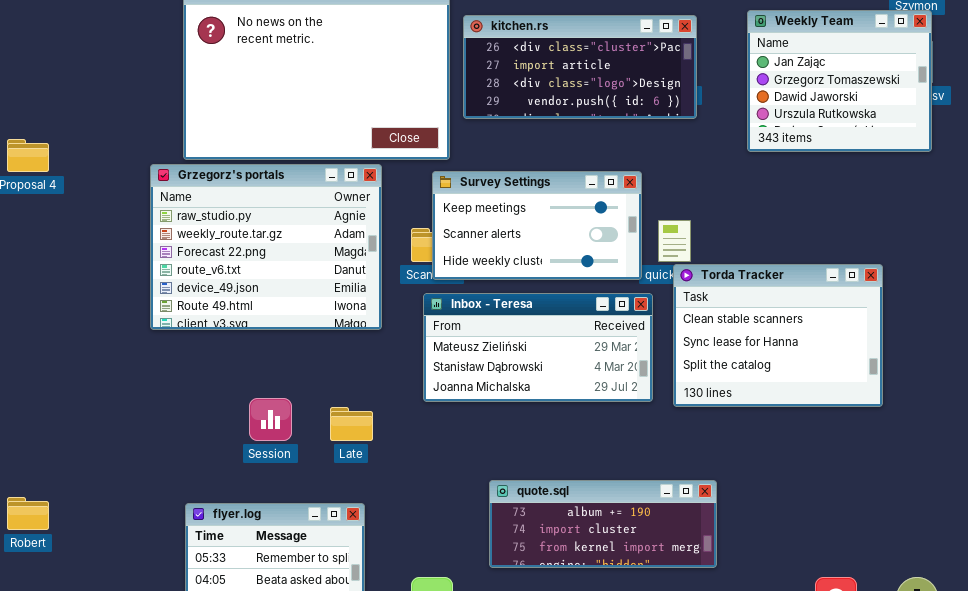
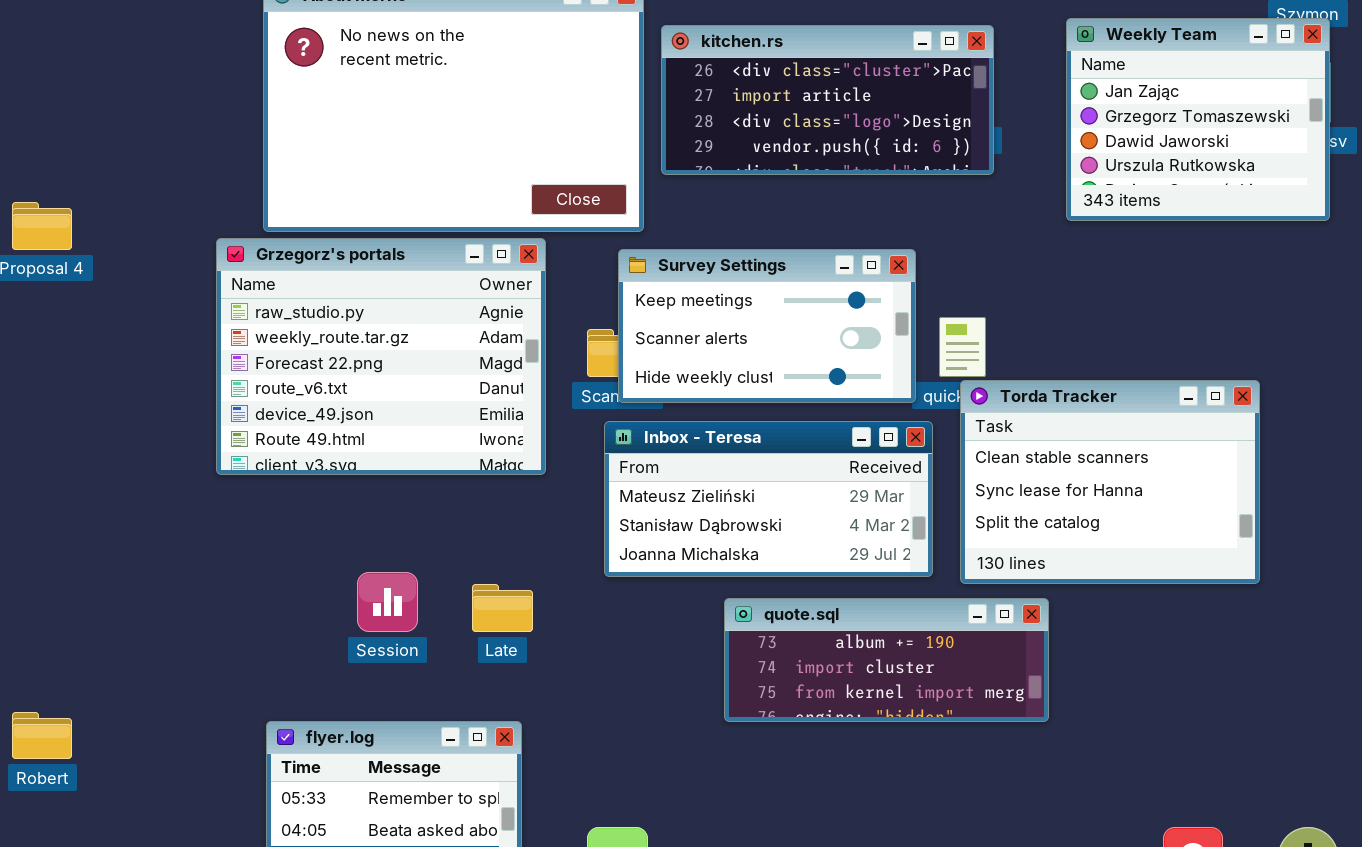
quote.sql: [489,480,717,568] -> [724,598,1049,722], moved

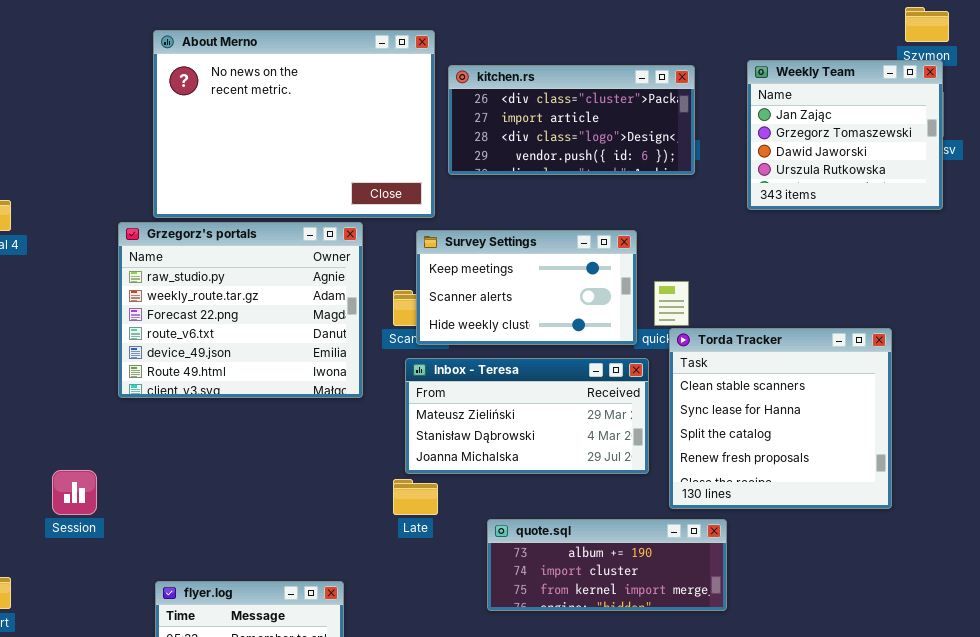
Torda Tracker: [960,380,1260,584] -> [669,328,892,509], resized
Session: [357,572,418,632] -> [52,470,97,515], moved
Late: [472,584,533,632] -> [393,479,438,515], moved
quote.sql: [724,598,1049,722] -> [487,519,727,611], moved

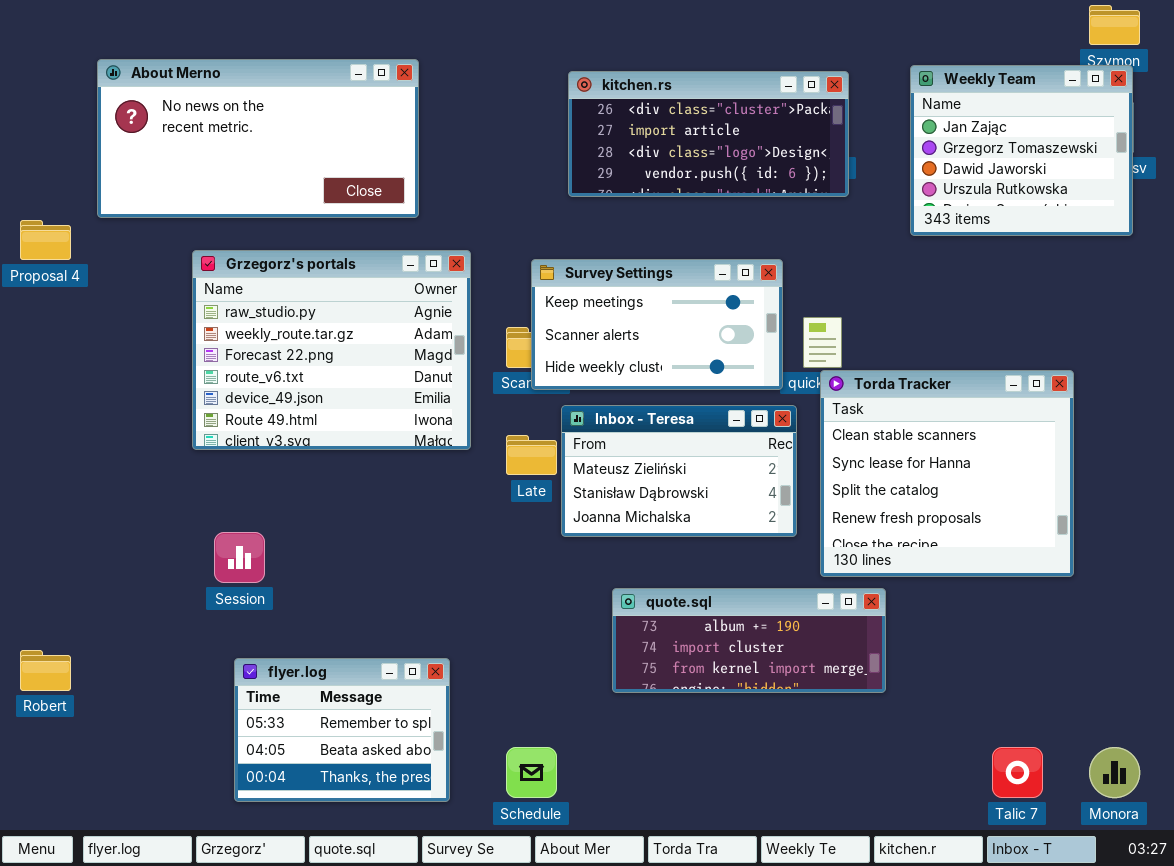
About Merno: [153,30,435,218] -> [97,59,419,218], moved, resized
Inbox - Teresa: [405,358,649,474] -> [561,405,797,537], resized
Session: [52,470,97,515] -> [214,532,265,583], moved
Late: [393,479,438,515] -> [506,435,557,475], moved

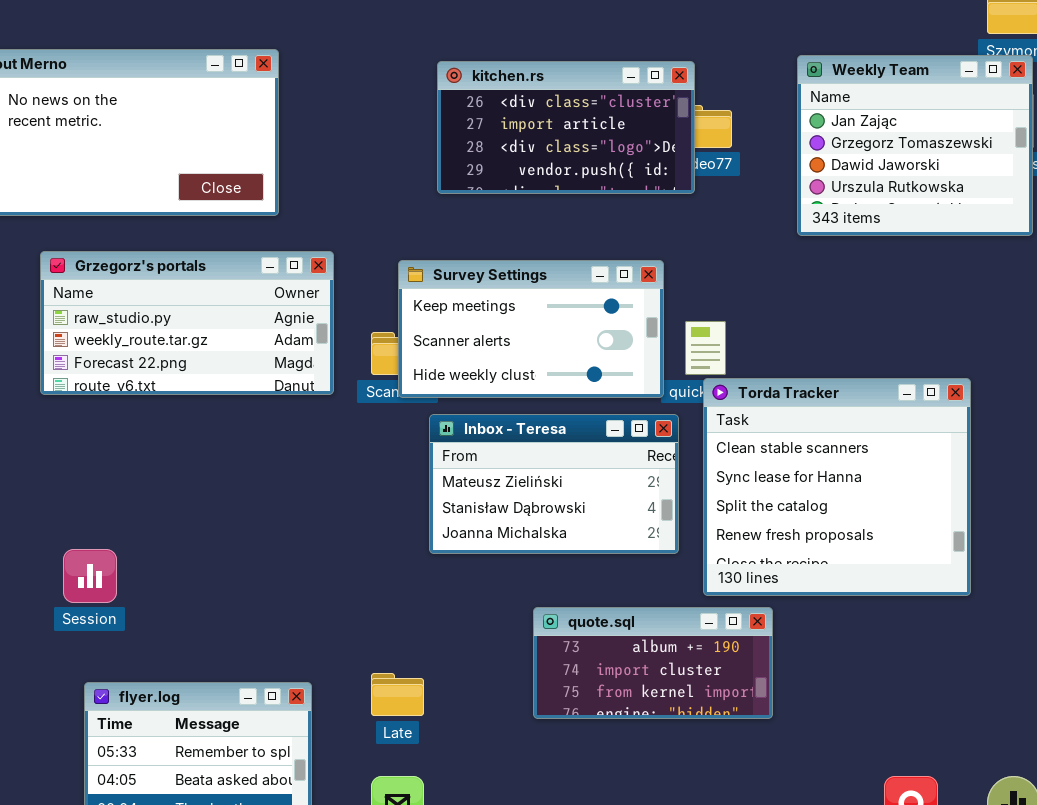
kitchen.rs: [568,71,849,197] -> [437,61,695,194], resized
Grzegorz's portals: [192,250,471,450] -> [40,251,334,395], resized
Late: [506,435,557,475] -> [371,673,424,716], moved
quote.sql: [612,588,886,693] -> [533,607,773,719], resized

